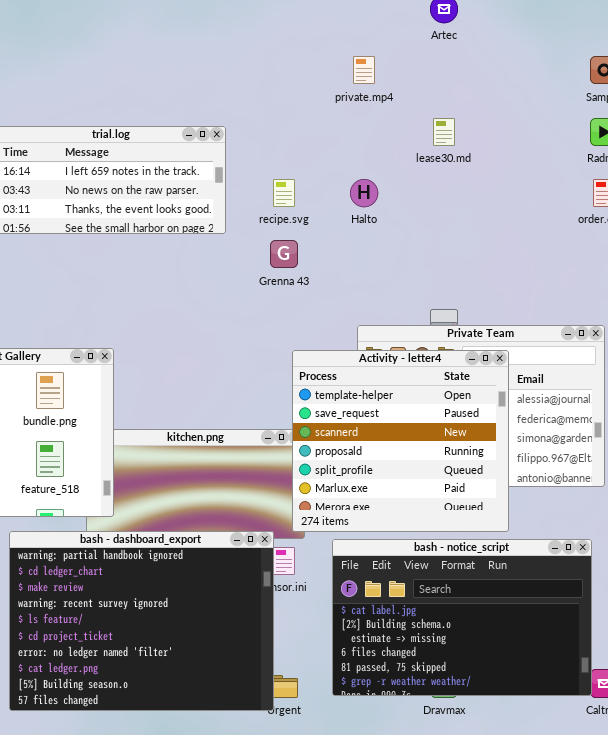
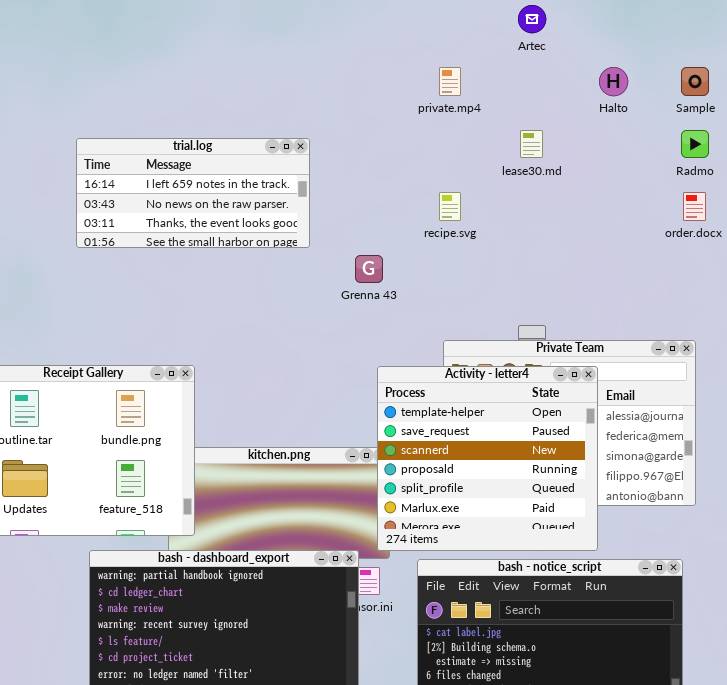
recipe.svg: [273,179,295,207] -> [439,192,461,221], moved
Halto: [350,179,378,207] -> [599,67,628,96], moved

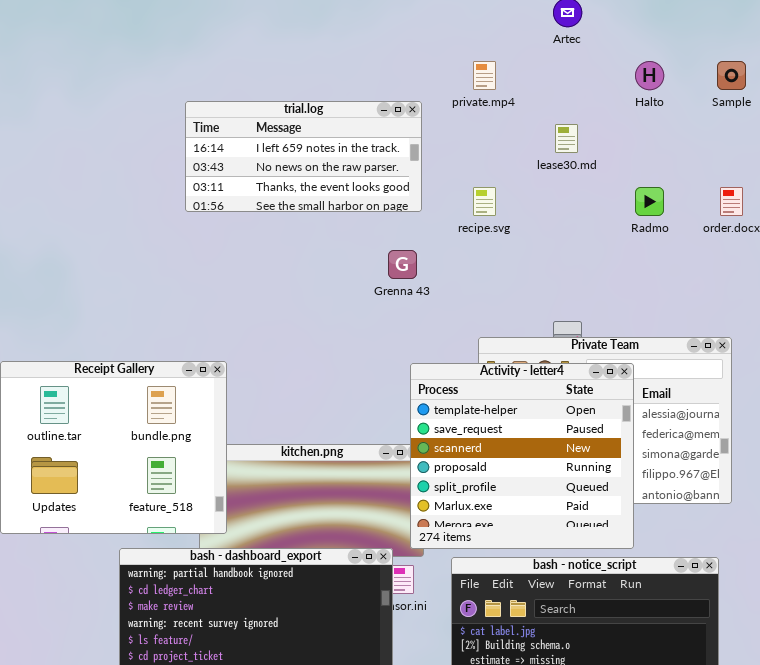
Radmo: [681,130,709,158] -> [635,187,664,216], moved
trial.log: [76,138,310,248] -> [185,101,422,212], moved

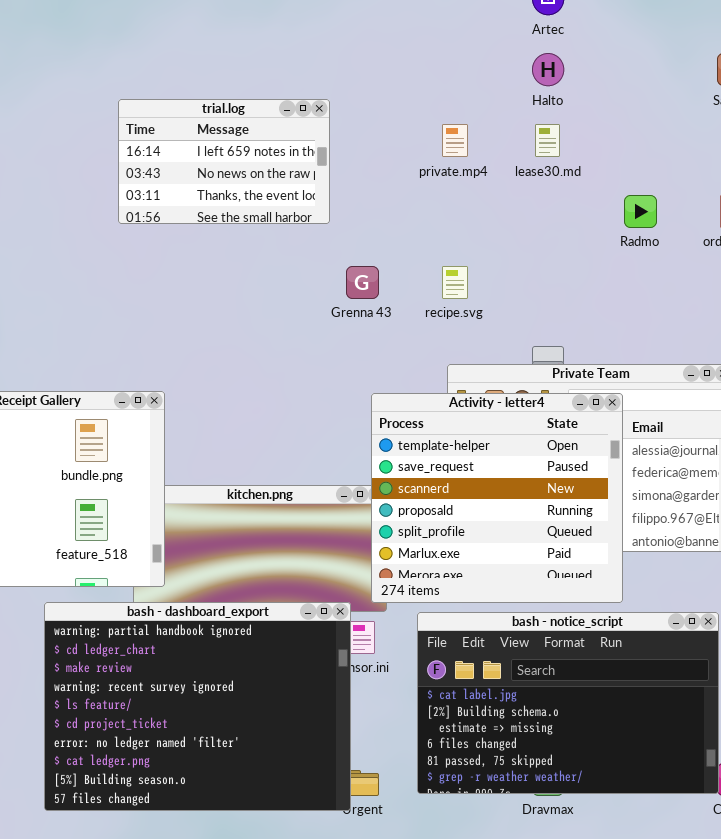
private.mp4: [473,61,496,90] -> [442,124,468,157], moved
Halto: [635,61,664,90] -> [532,53,564,86], moved
trial.log: [185,101,422,212] -> [118,99,330,224], resized
recipe.svg: [473,187,496,216] -> [442,266,468,299], moved

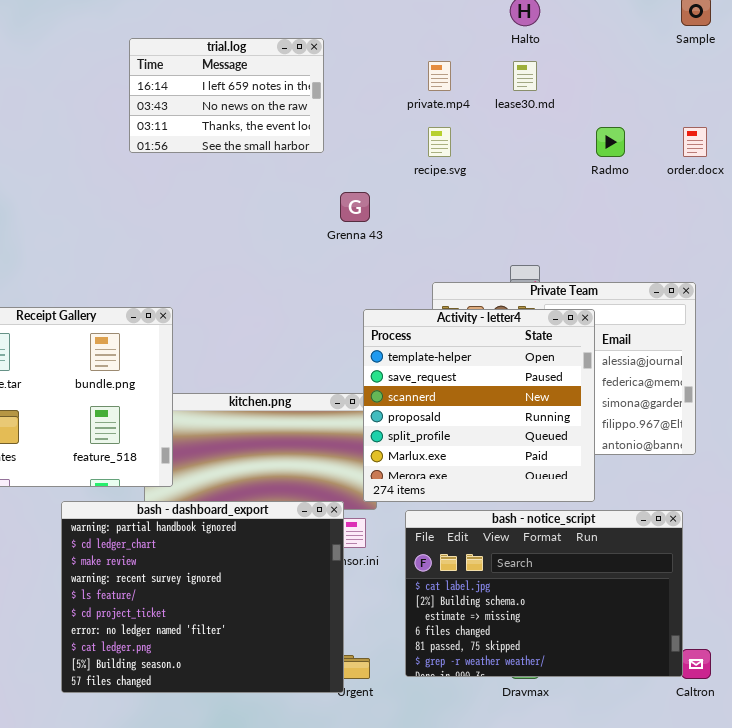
recipe.svg: [442,266,468,299] -> [428,127,451,157], moved

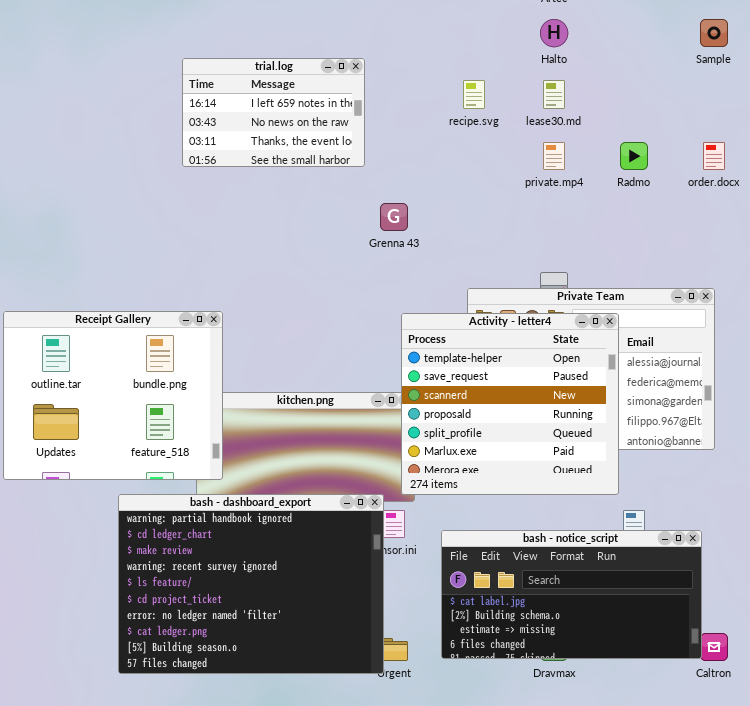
private.mp4: [428,61,451,91] -> [543,142,565,170], moved
recipe.svg: [428,127,451,157] -> [463,80,485,109], moved
bash - notice_script: [405,510,683,677] -> [441,530,702,659], resized

